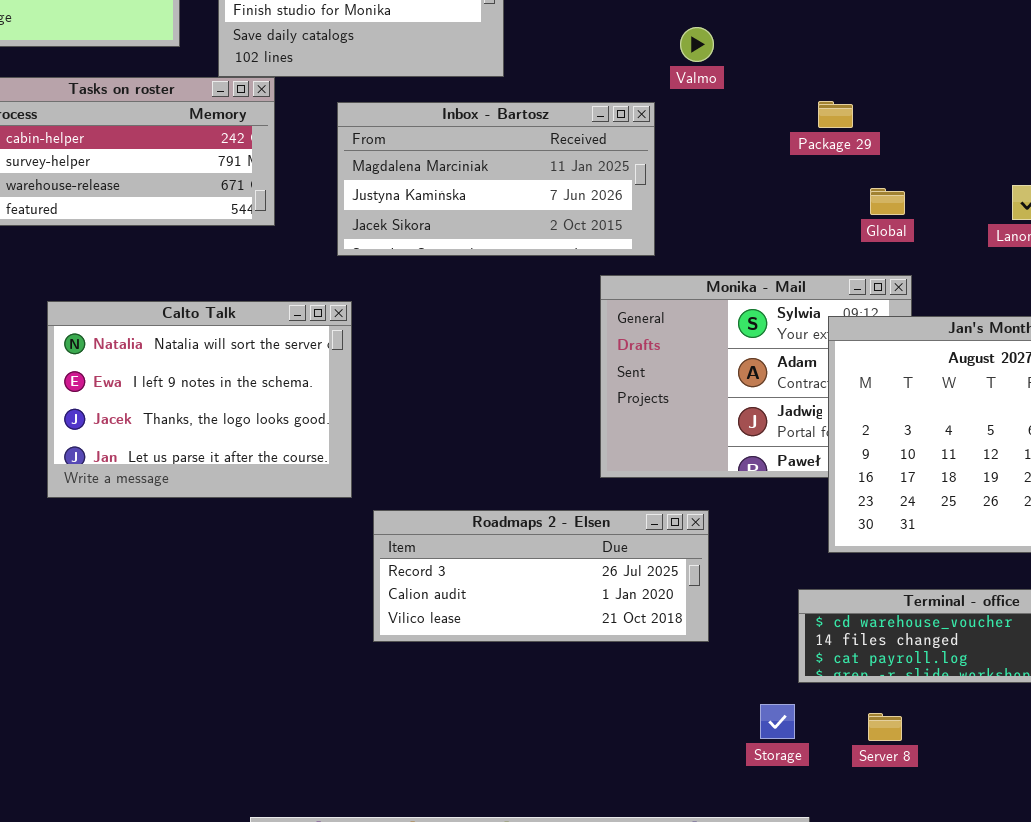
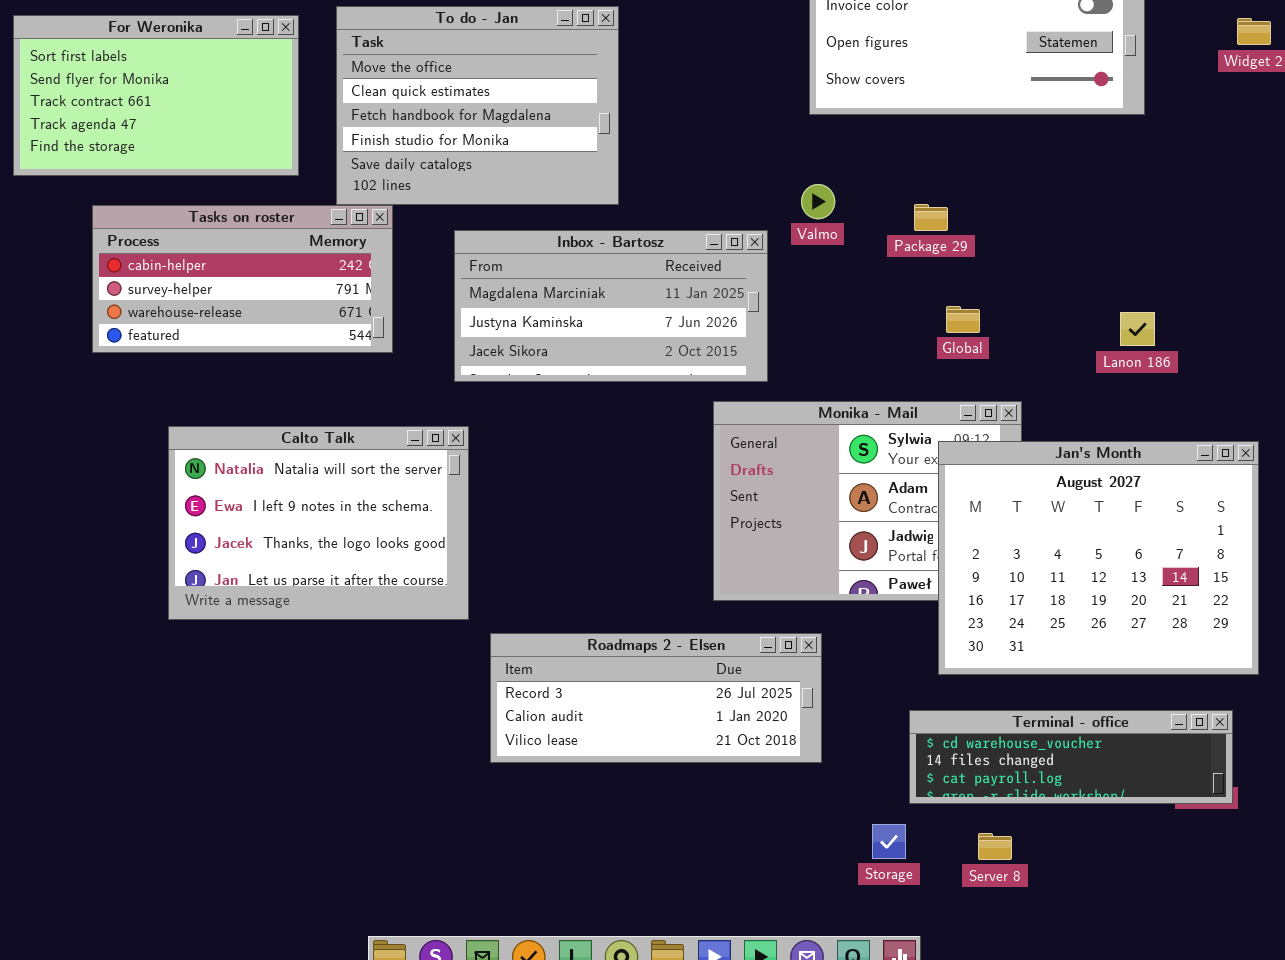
Valmo: [680,27,714,62] -> [801,184,835,219], moved
Package 29: [818,101,853,128] -> [914,204,948,231], moved
Global: [870,188,905,215] -> [946,306,980,333], moved

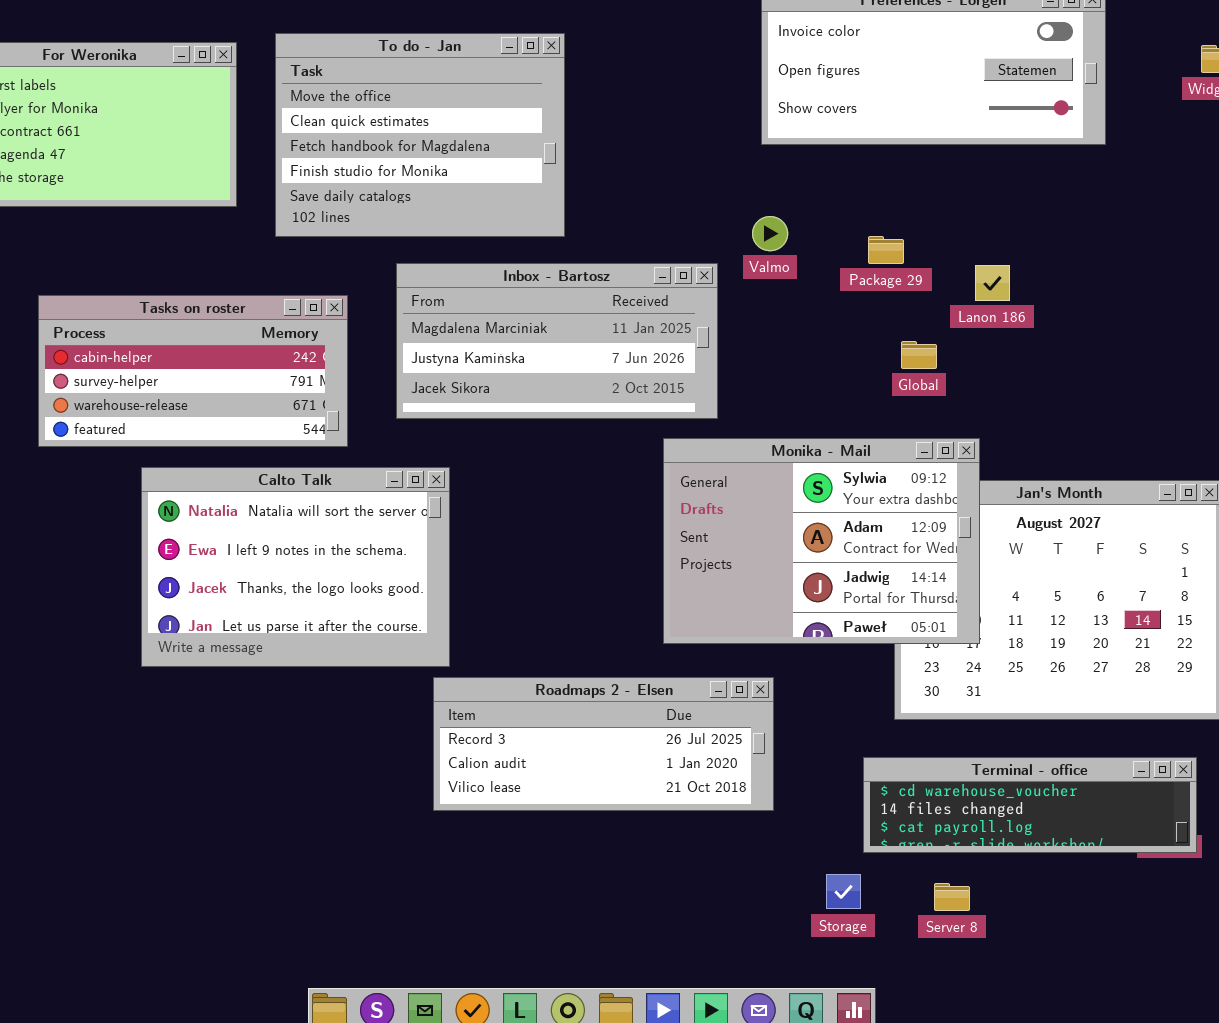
Tasks on roster: [92,205,393,353] -> [38,295,348,447], moved
Lanon 186: [1120,312,1155,346] -> [975,265,1010,301], moved
Monika - Mail: [713,401,1022,601] -> [663,438,980,644], raised
Calto Talk: [168,426,469,620] -> [141,467,450,667], moved

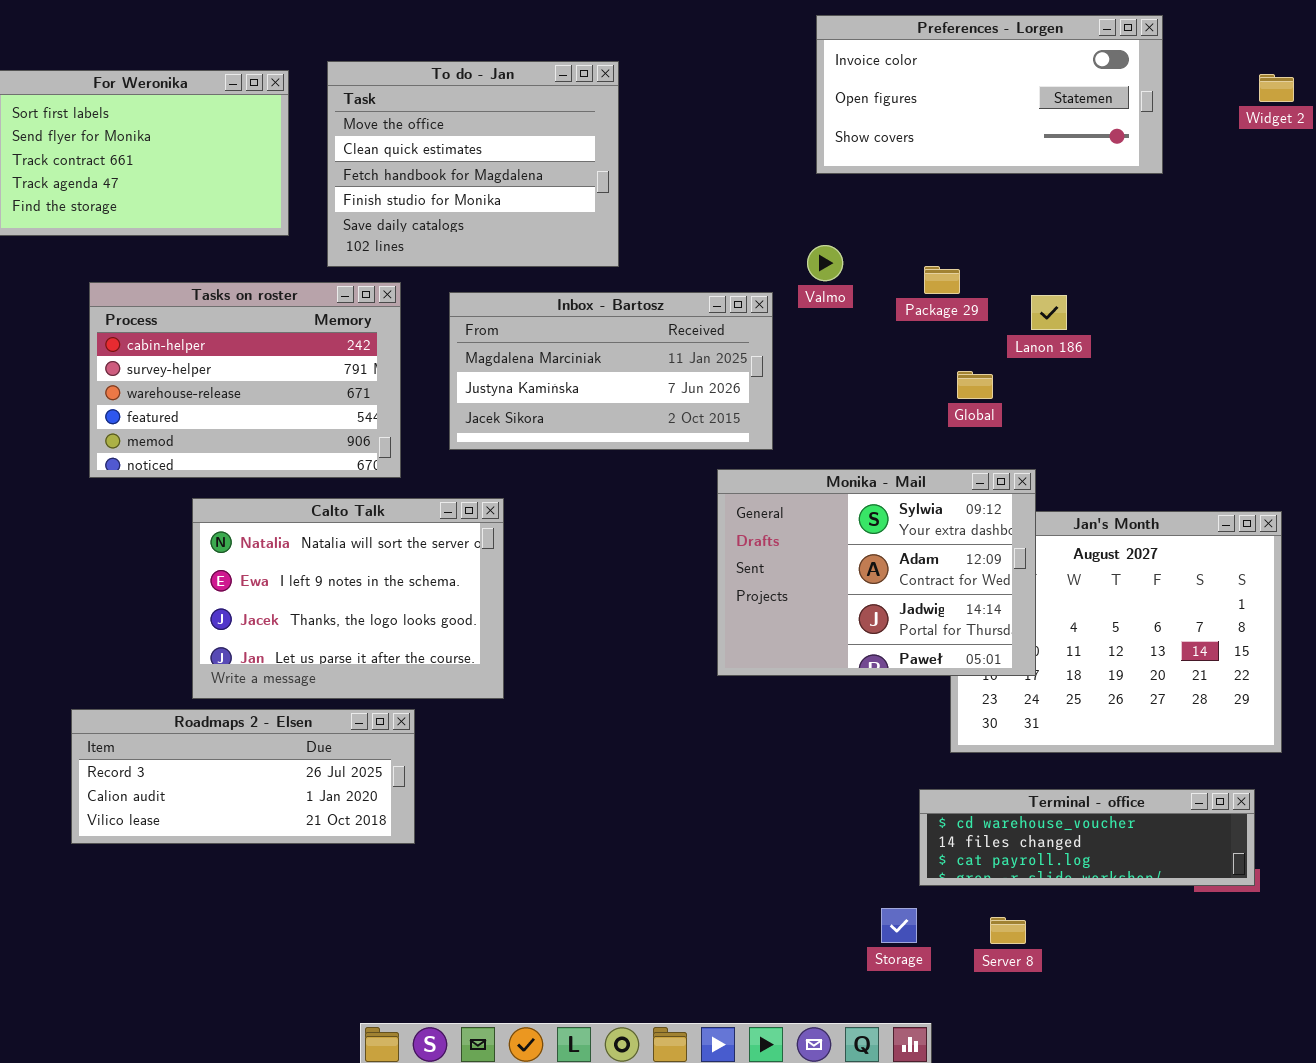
Tasks on roster: [38,295,348,447] -> [89,282,401,478], resized
Roadmaps 2 - Elsen: [433,677,774,811] -> [71,709,415,844], moved

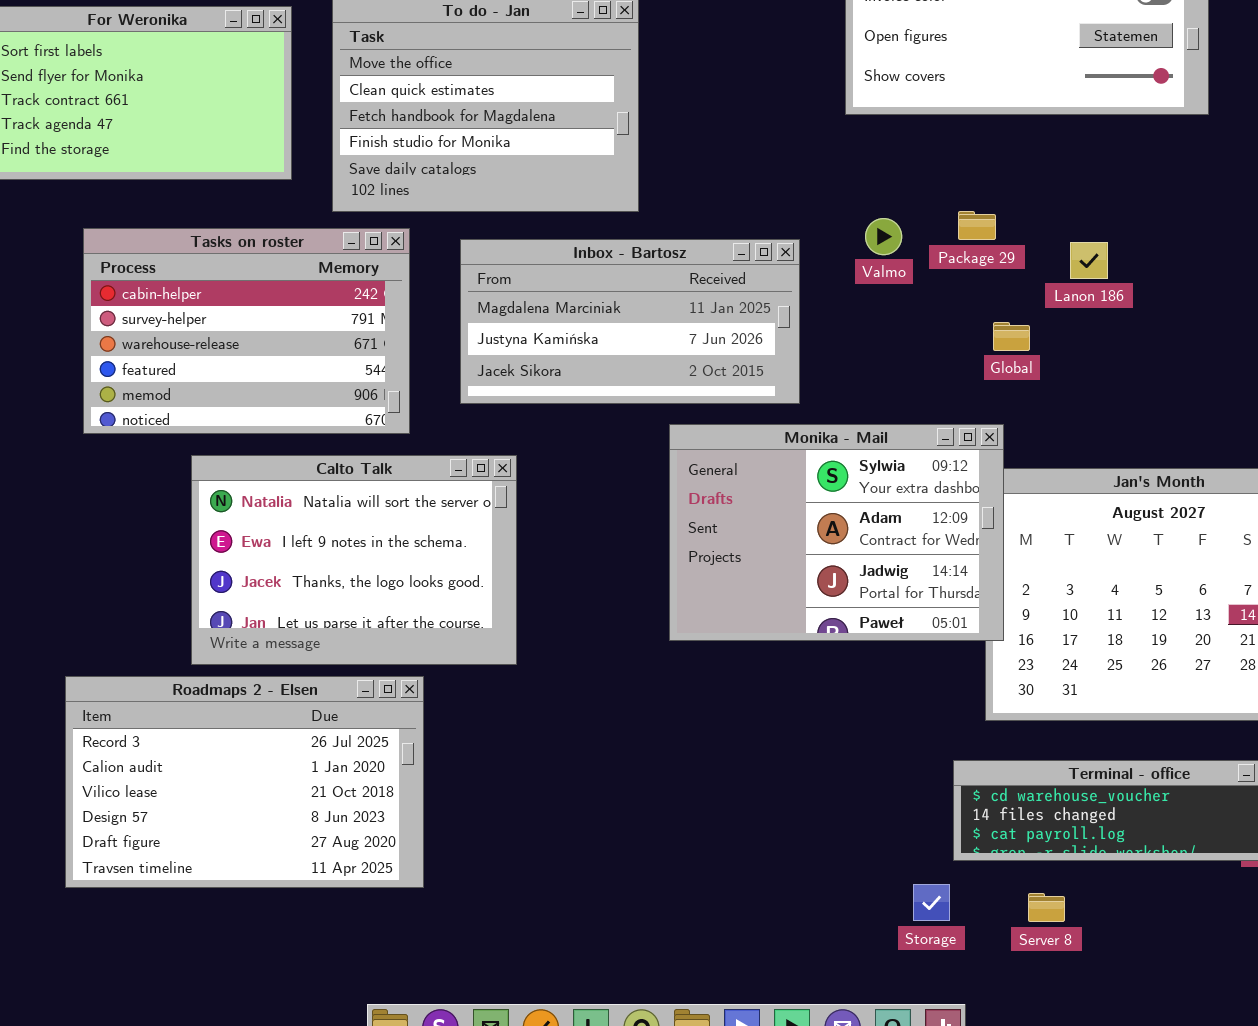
Valmo: [807,245,843,281] -> [865,218,902,255], moved
Monika - Mail: [717,469,1036,676] -> [669,424,1004,641], moved
Roadmaps 2 - Elsen: [71,709,415,844] -> [65,676,424,888], resized

